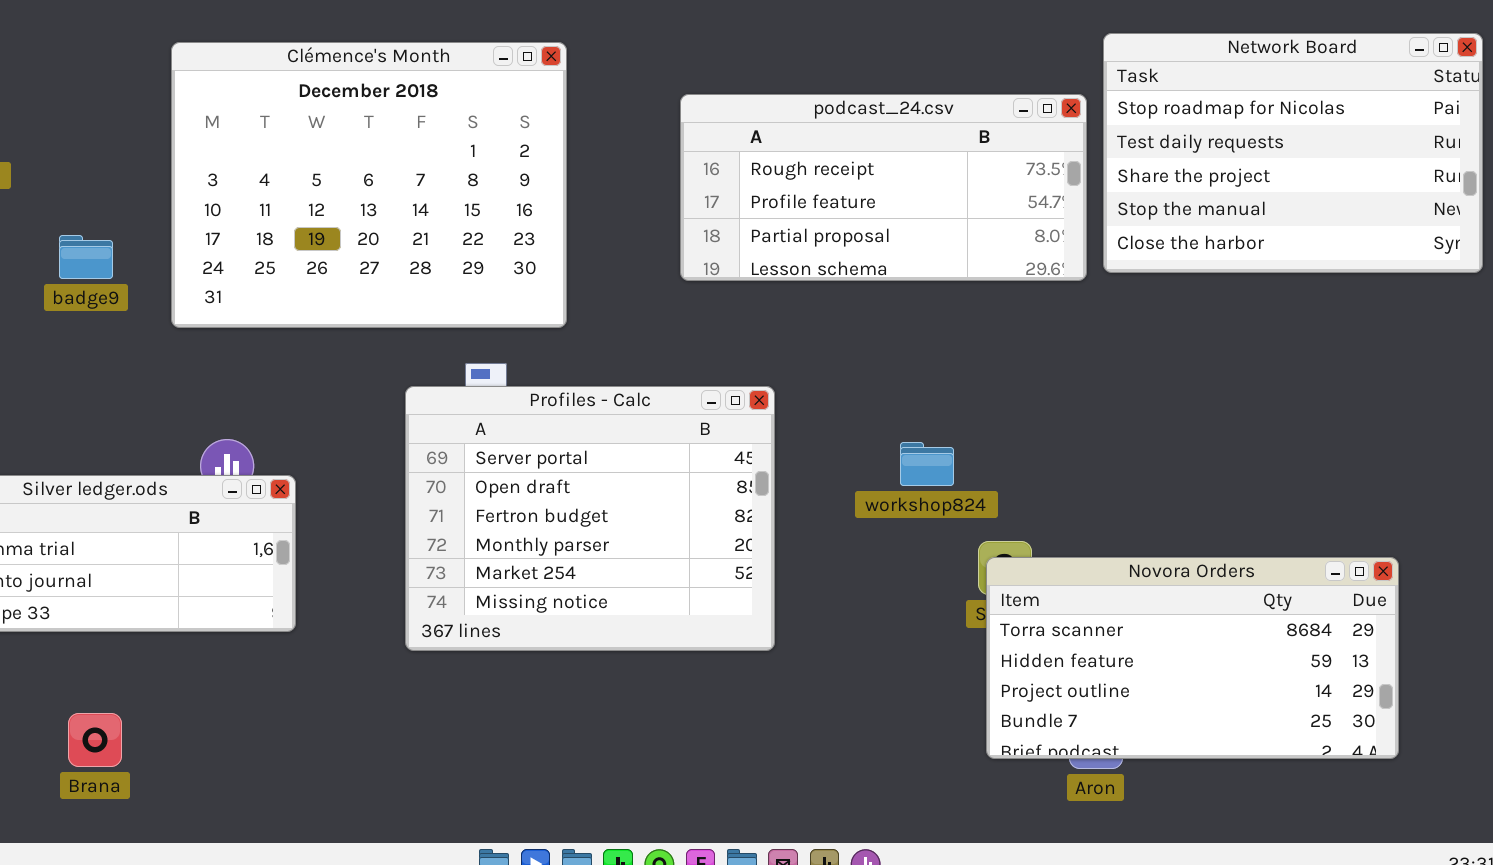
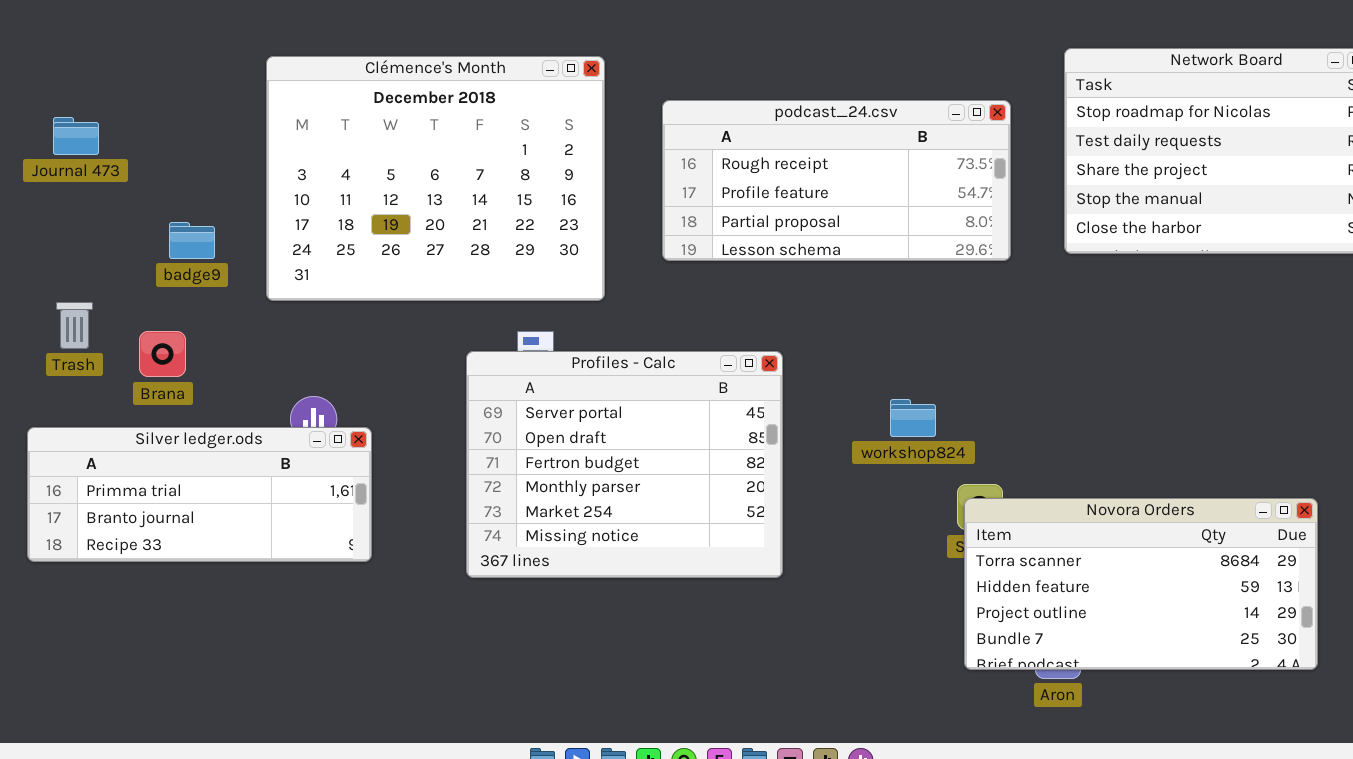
podcast_24.csv: [680,94,1087,281] -> [662,100,1011,261], moved
Brana: [68,713,122,767] -> [139,331,186,377], moved

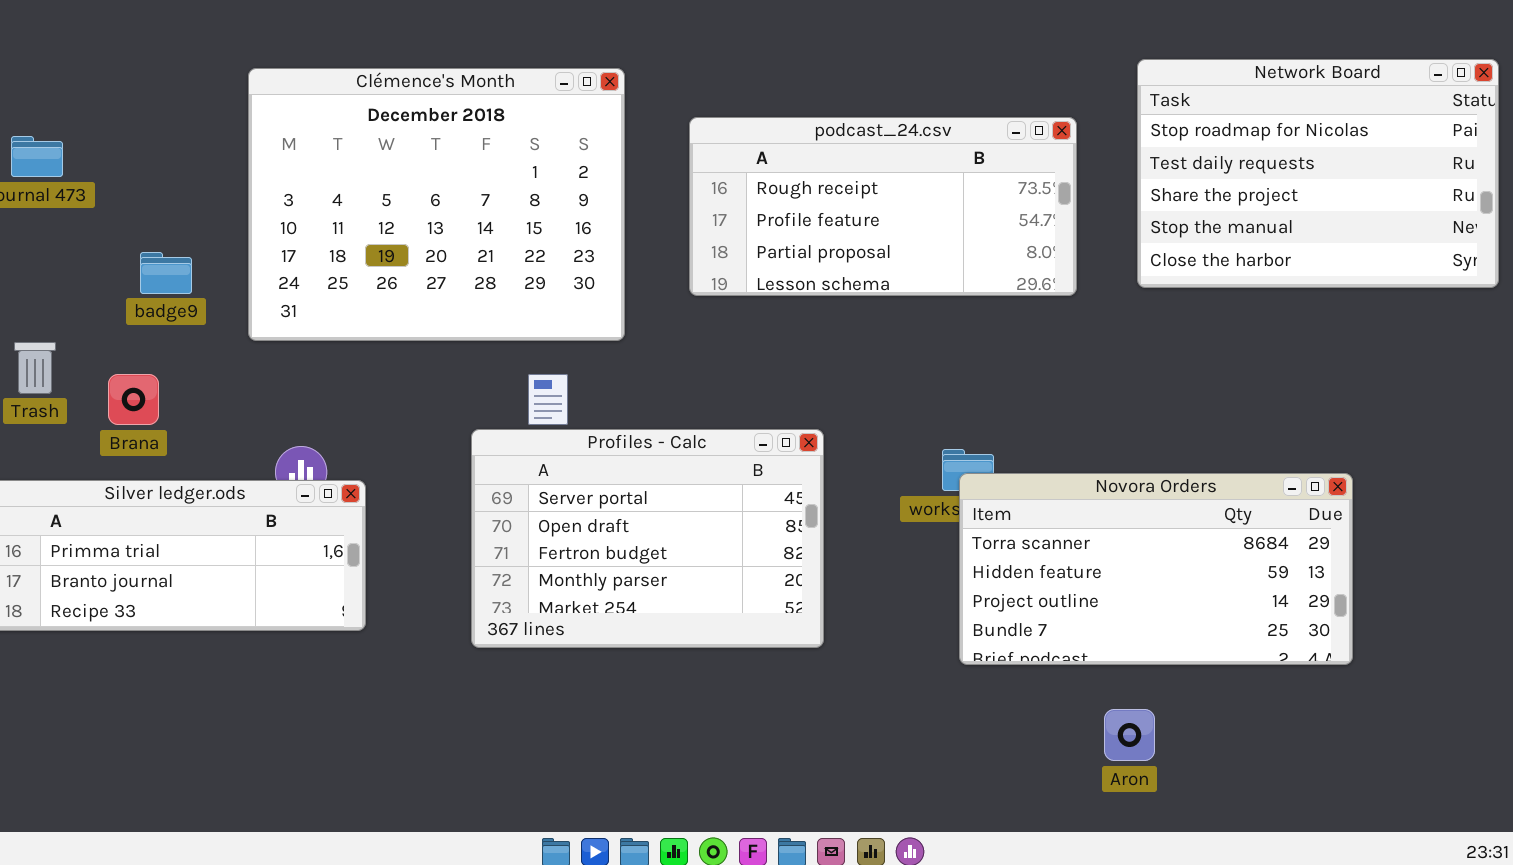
Profiles - Calc: [466,351,783,578] -> [471,429,824,648], resized
Novora Orders: [964,498,1318,670] -> [959,473,1353,665], moved

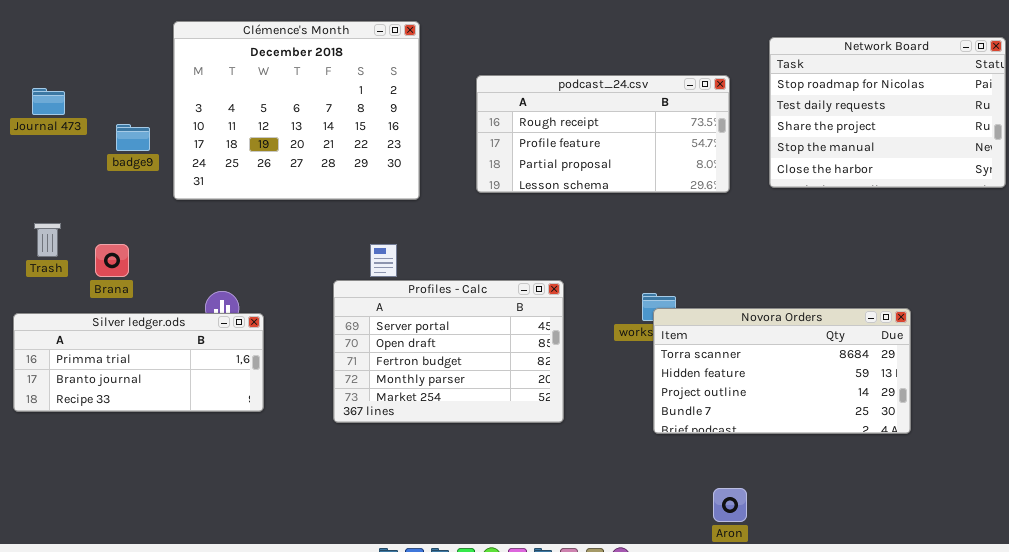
Clémence's Month: [248,68,625,341] -> [173,21,420,200], moved
badge9: [140,252,192,294] -> [116,124,150,151], moved
Aron: [1104,709,1155,761] -> [713,488,747,522], moved

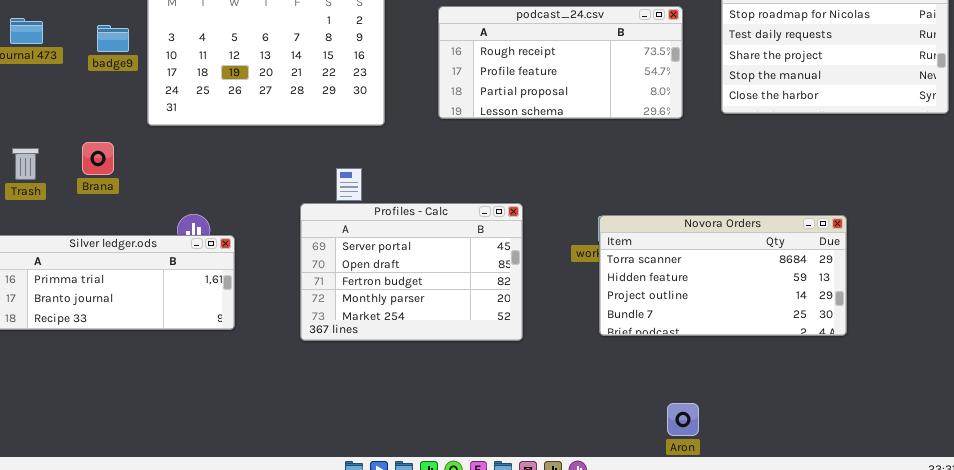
badge9: [116,124,150,151] -> [97,25,129,52], moved
Brana: [95,244,129,277] -> [82,142,114,175], moved
Novora Orders: [653,308,911,434] -> [599,215,847,336], moved

